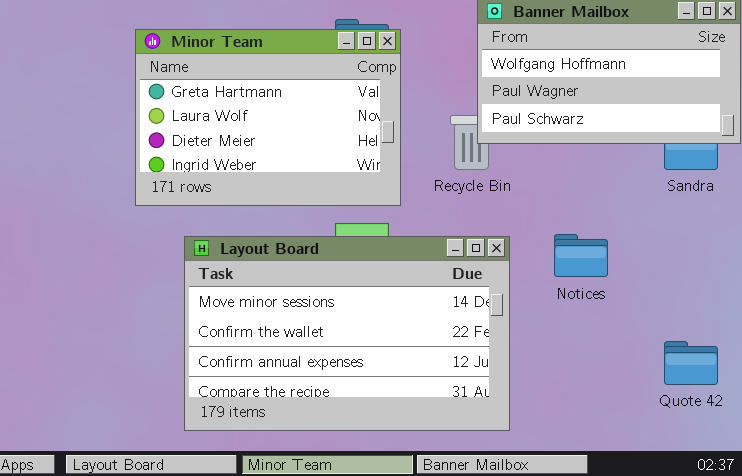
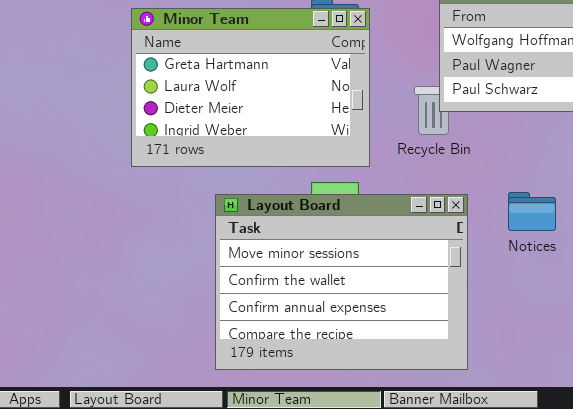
Layout Board: [184,236,510,431] -> [215,194,468,370], resized

